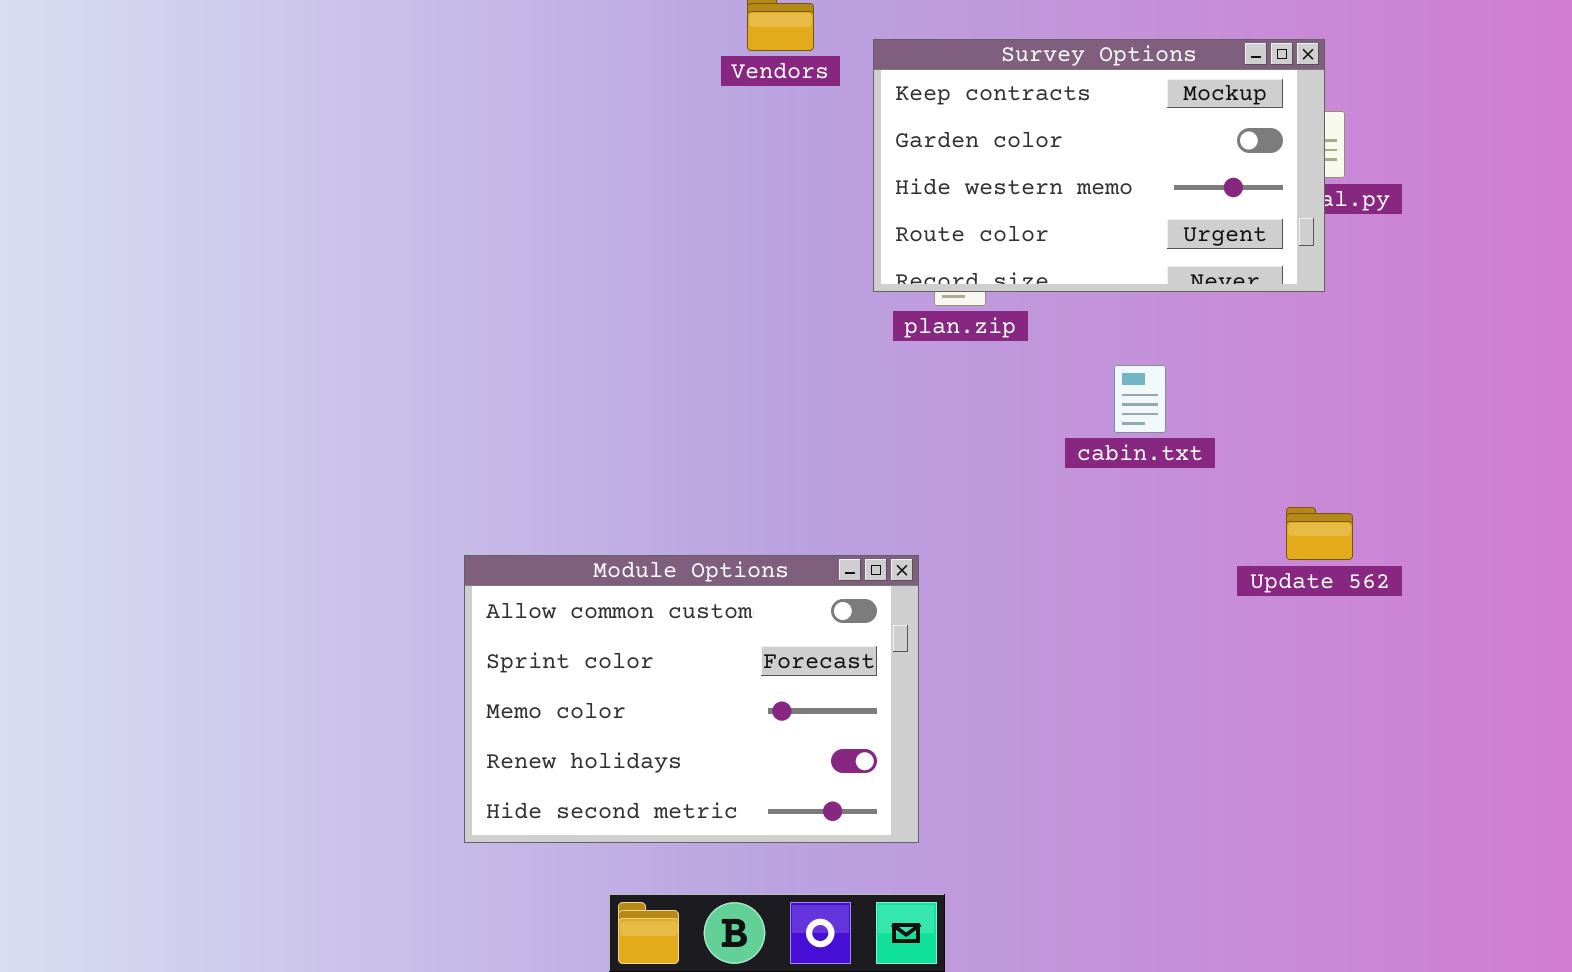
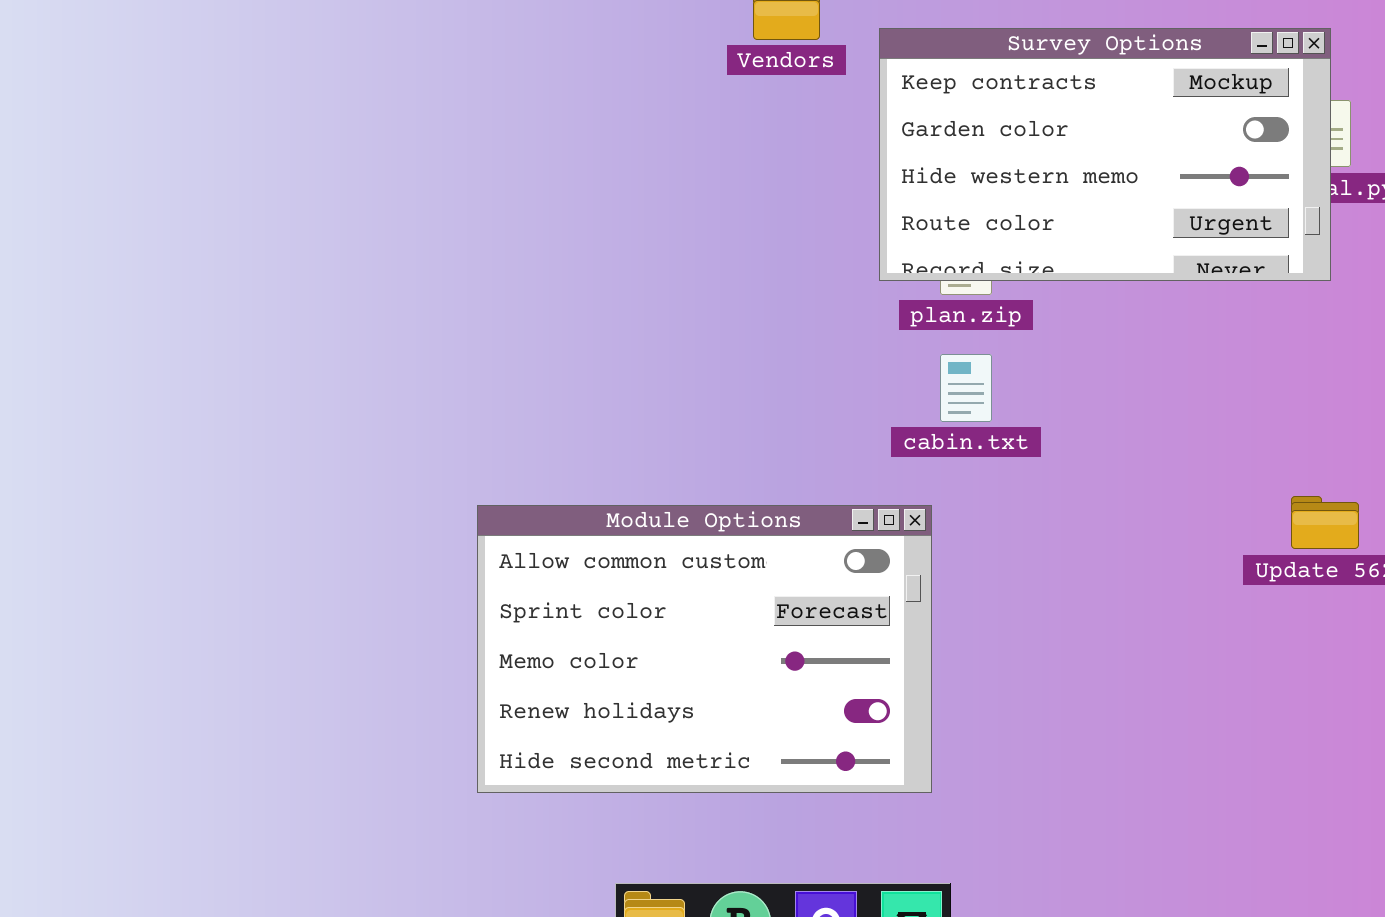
cabin.txt: [1114,365,1166,433] -> [940,354,992,422], moved
Module Options: [464,555,919,843] -> [477,505,932,793], moved

